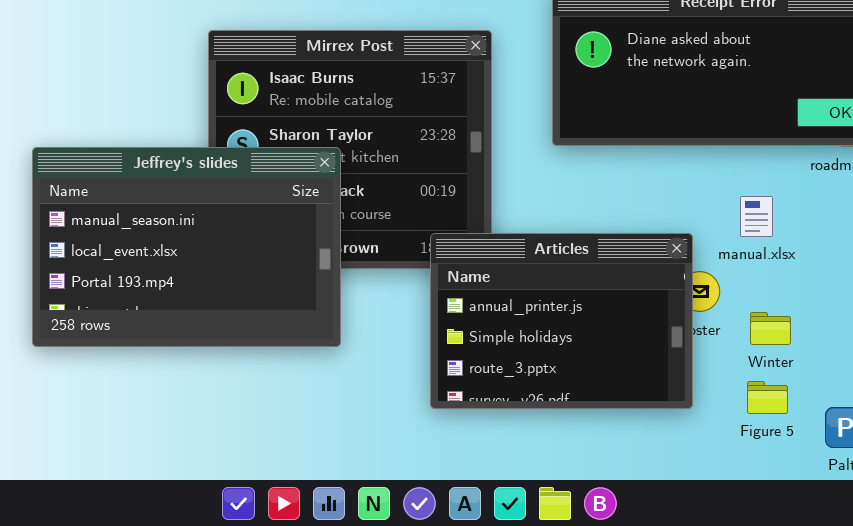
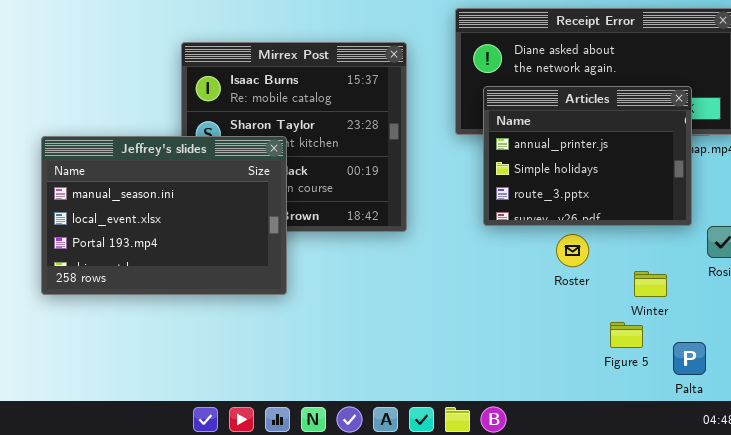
Articles: [430,233,693,409] -> [483,86,692,226], moved
Winter: [750,312,791,345] -> [634,271,667,297], moved

